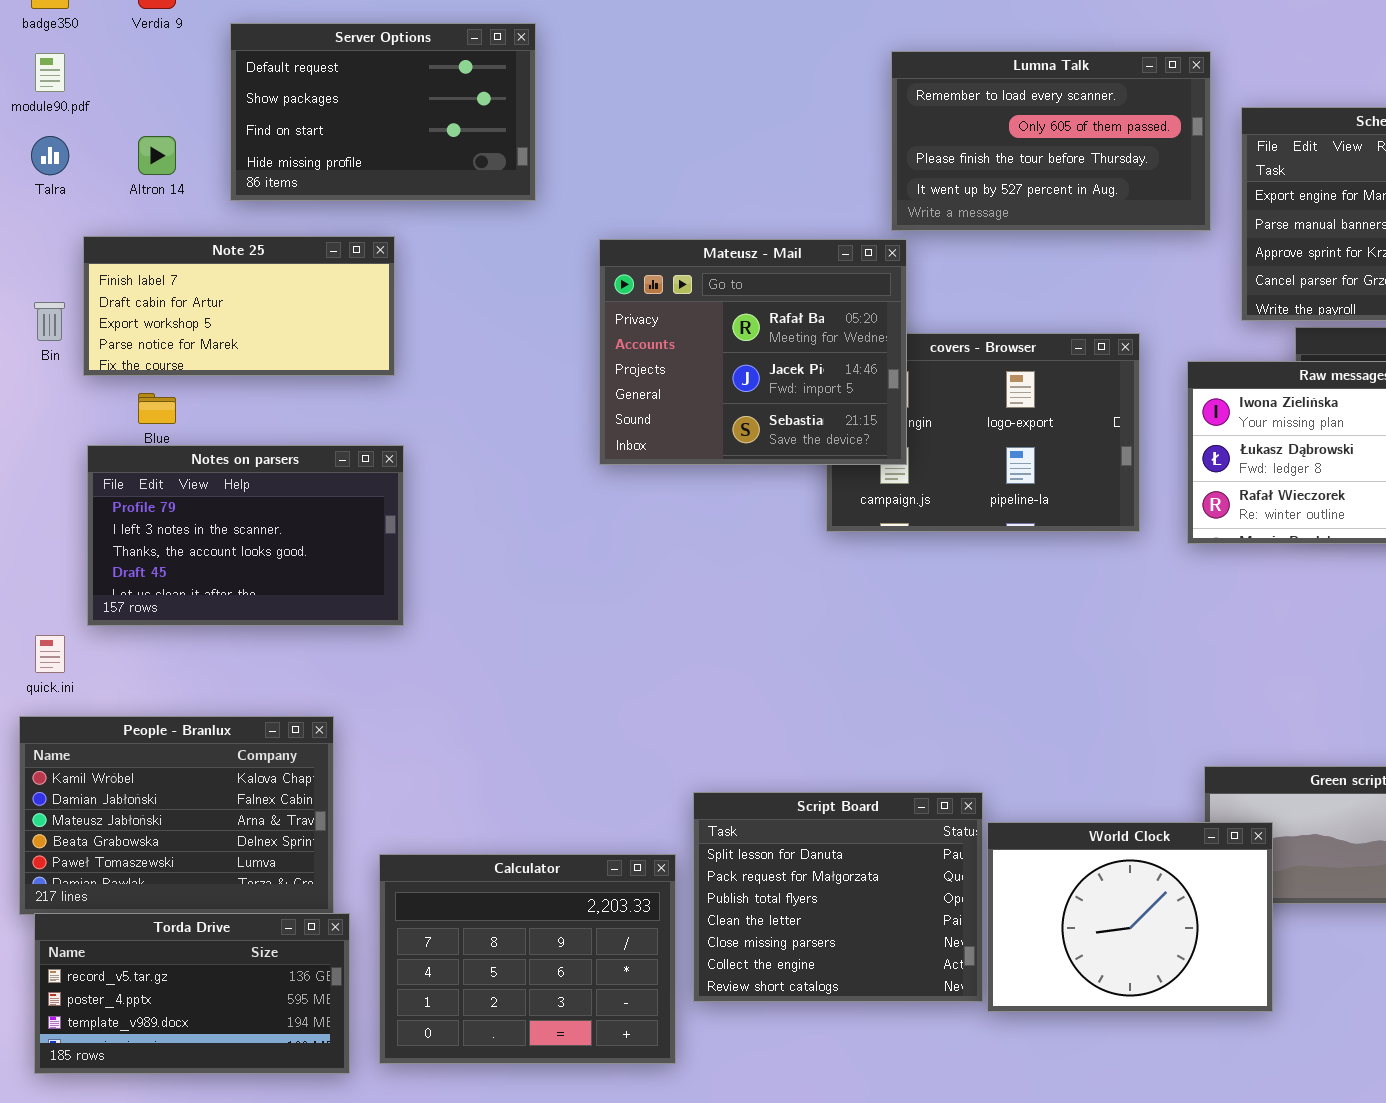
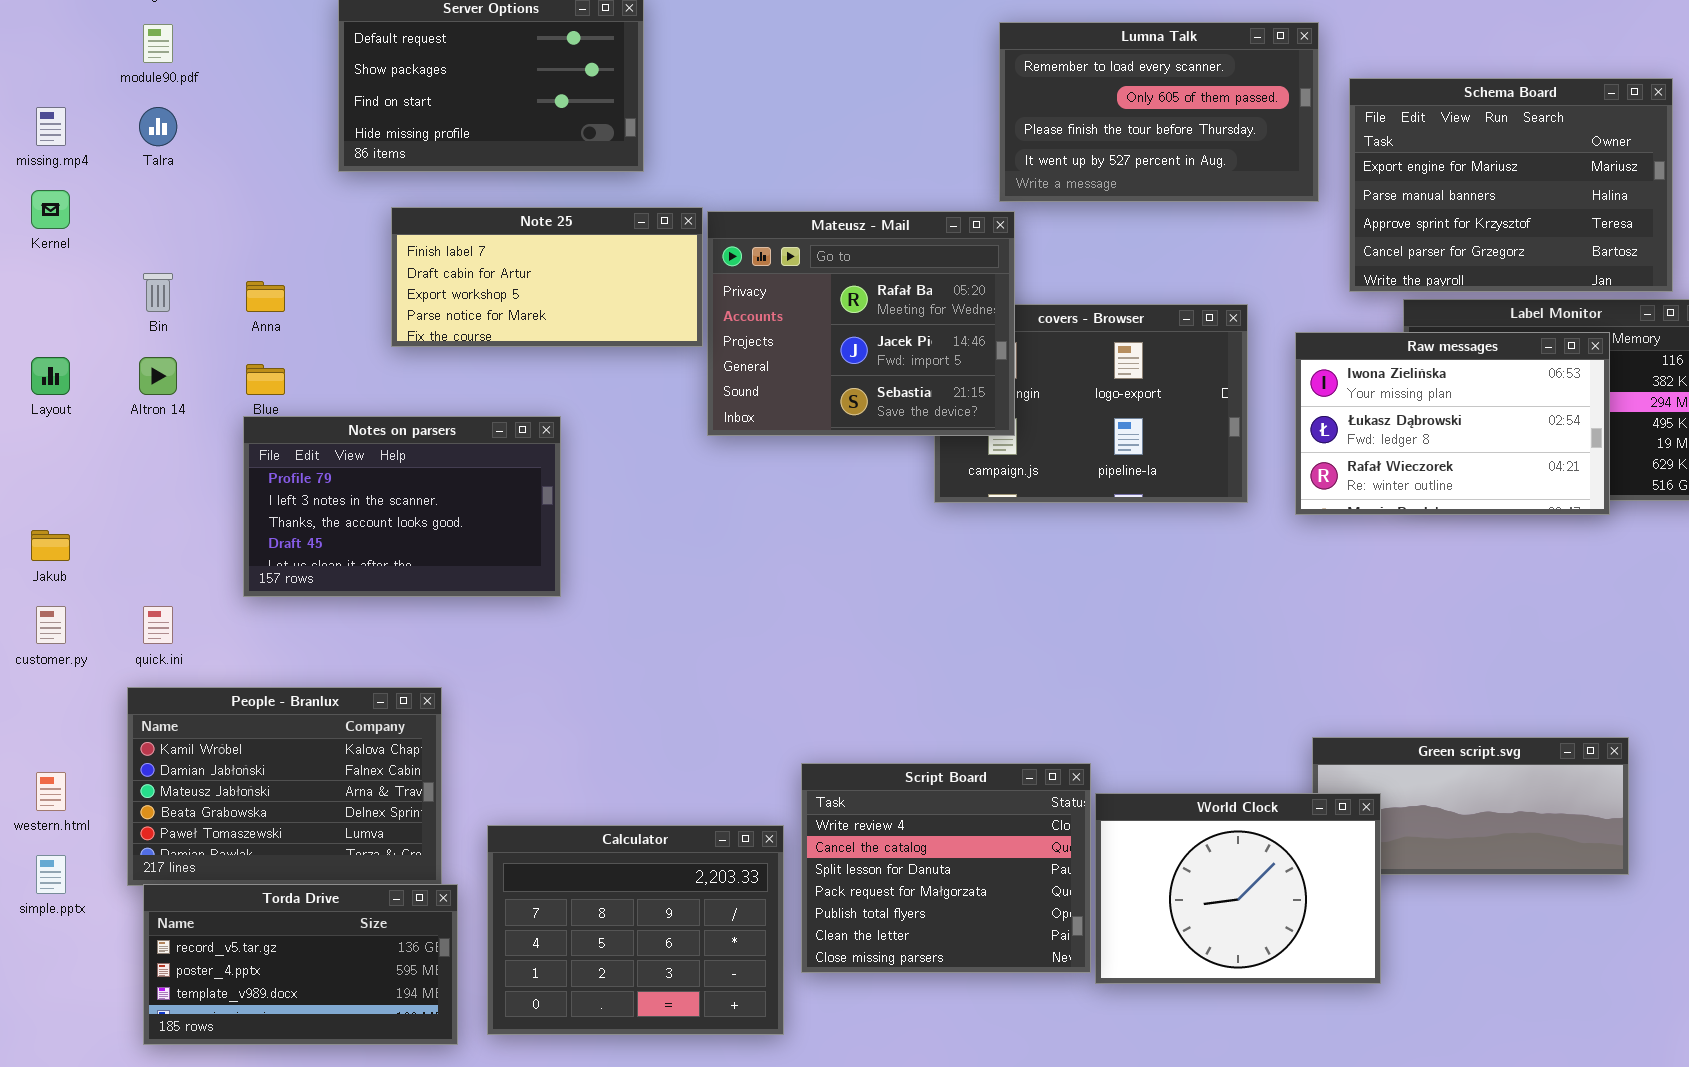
Altron 14: [138,136,176,175] -> [139,357,177,395], moved
Note 25: [83,236,395,376] -> [391,207,703,347], moved
Notes on parsers: [87,445,404,626] -> [243,416,561,597], moved
Script Board: [693,792,983,1002] -> [801,763,1091,973], scrolled up 2 rows

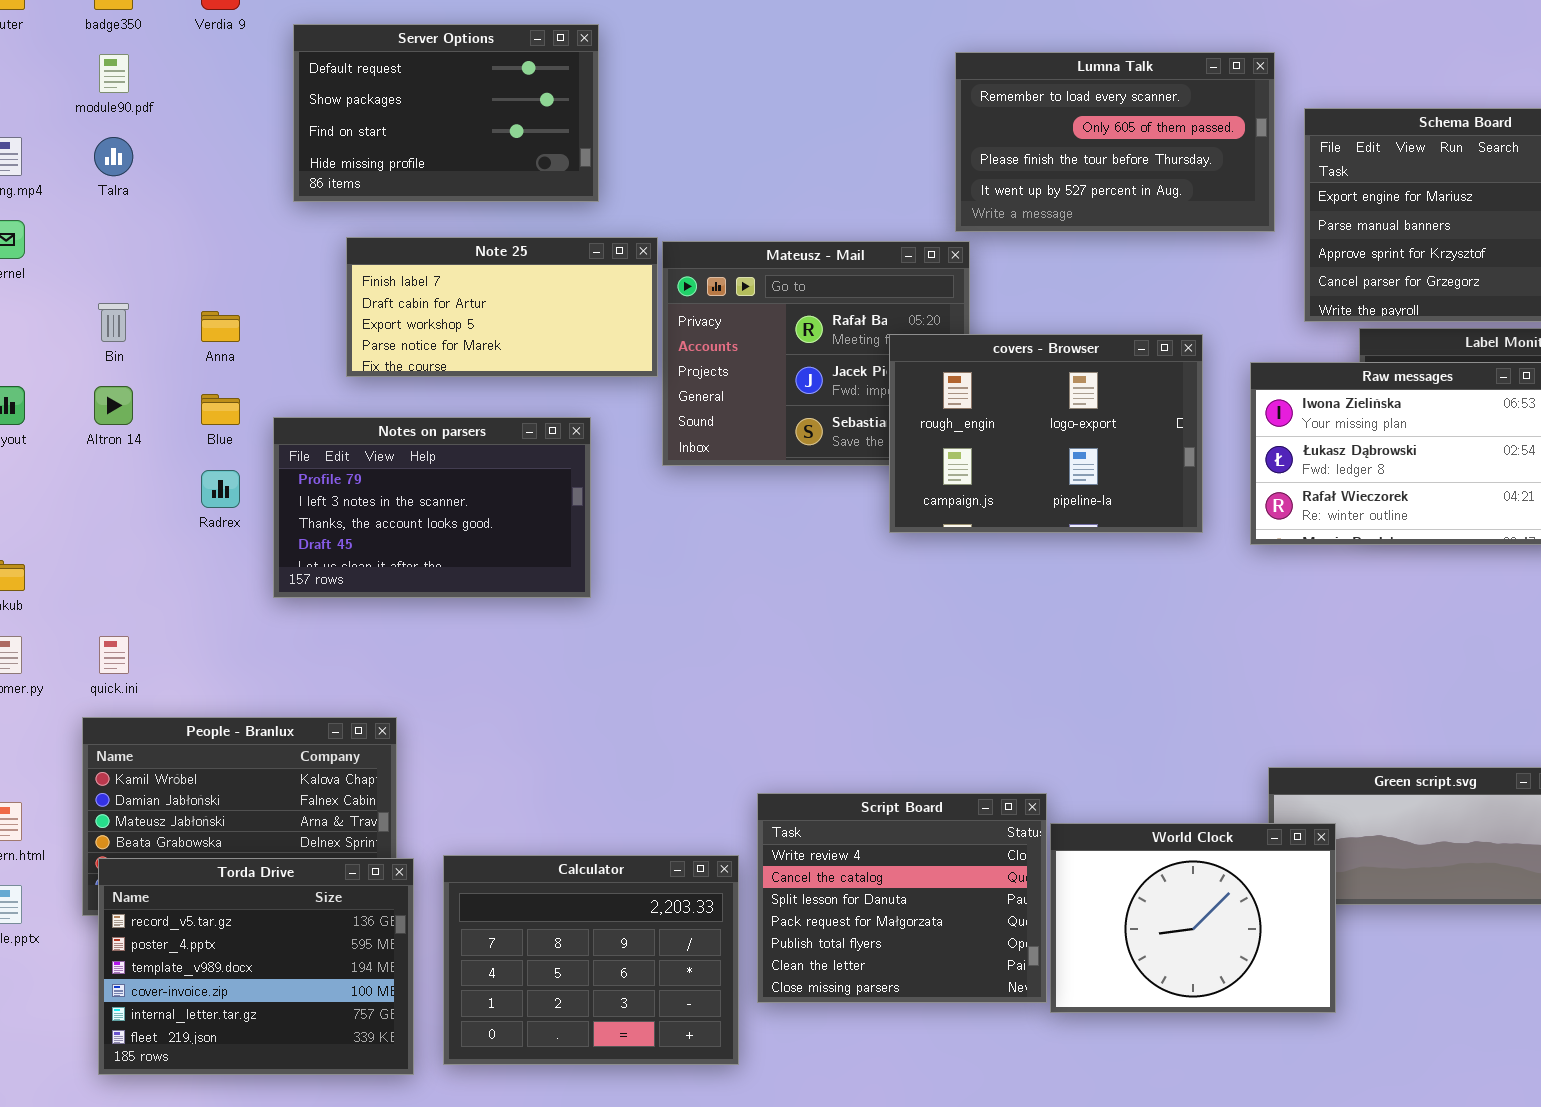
covers - Browser: [934,304,1248,503] -> [889,334,1203,533], raised
Notes on parsers: [243,416,561,597] -> [273,417,591,598], moved
Torda Drive: [143,884,458,1045] -> [98,858,414,1075], resized

